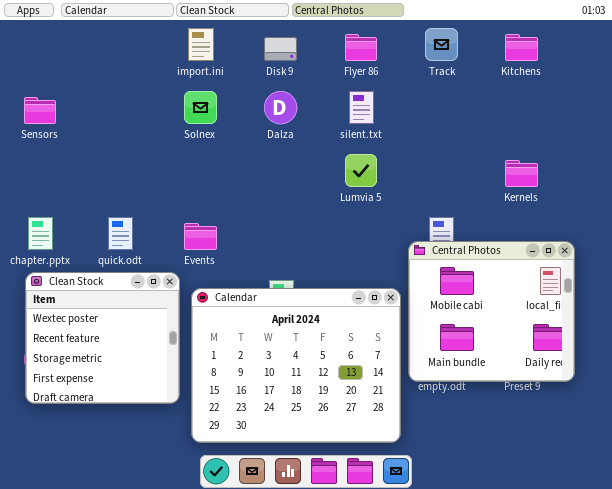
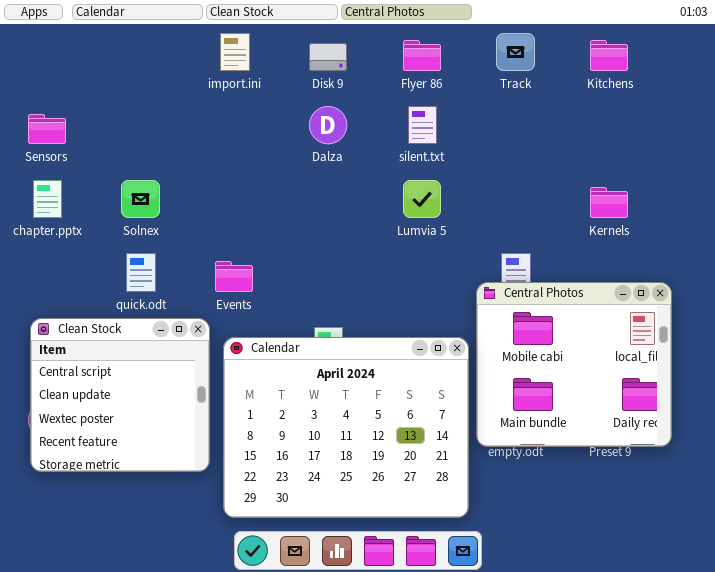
Solnex: [184,91,217,124] -> [121,180,160,218], moved
chapter.pptx: [28,217,53,250] -> [33,180,62,218], moved
Clean Stock: [25,272,180,404] -> [30,318,210,472], scrolled up 2 rows

